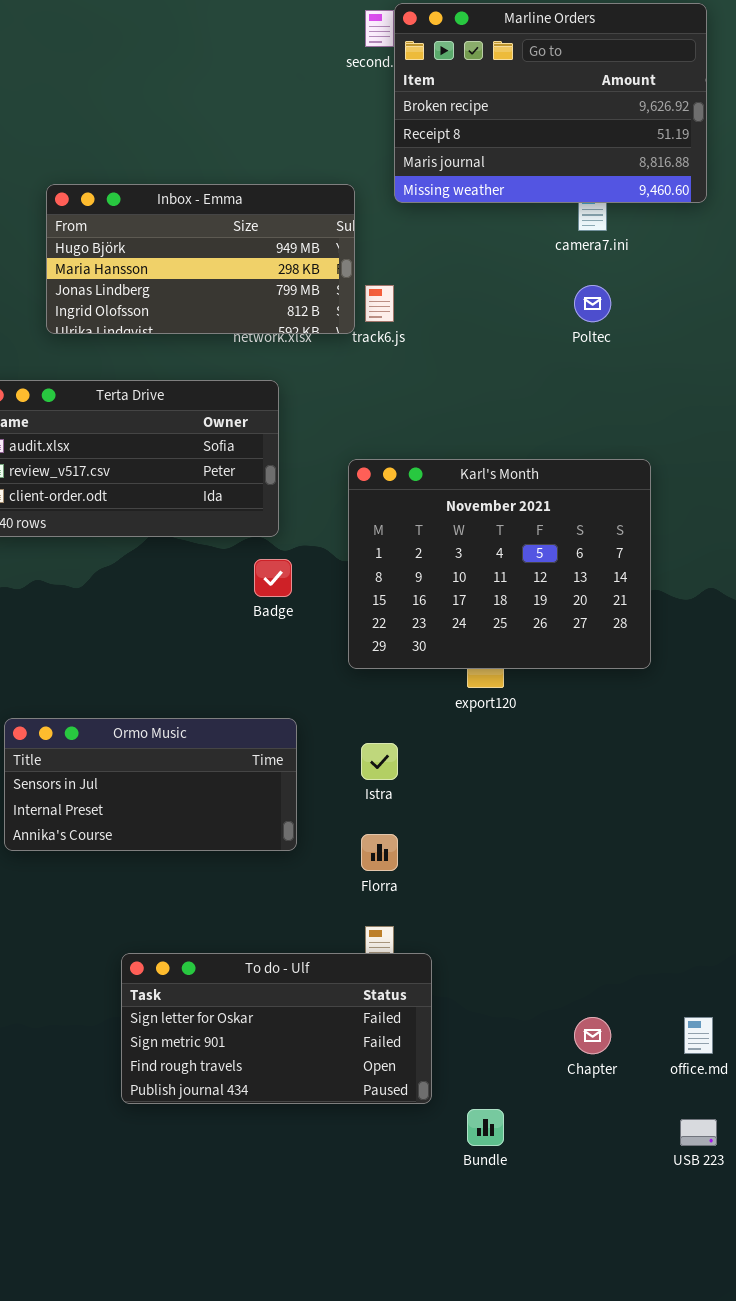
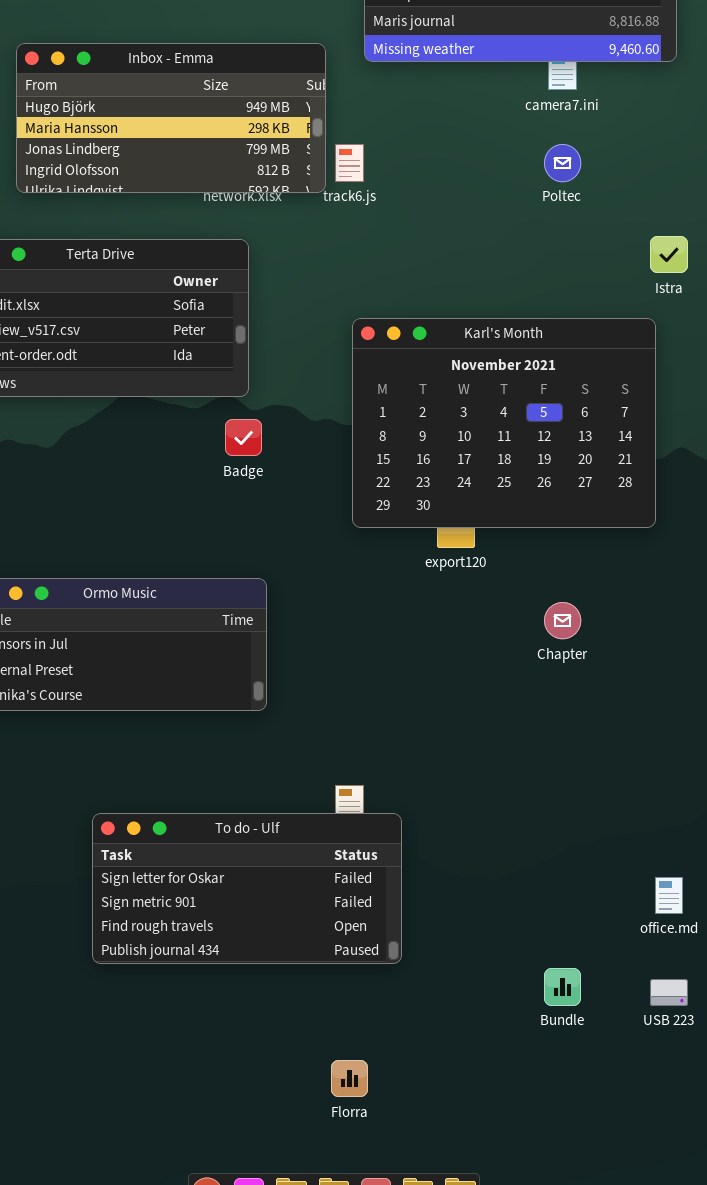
Karl's Month: [348,459,651,669] -> [352,318,656,528], moved
Istra: [361,743,398,780] -> [650,236,688,273], moved
Florra: [361,834,398,871] -> [331,1060,368,1097], moved
Chapter: [574,1017,611,1054] -> [544,602,581,639], moved
Bundle: [467,1109,504,1146] -> [544,968,581,1006], moved

